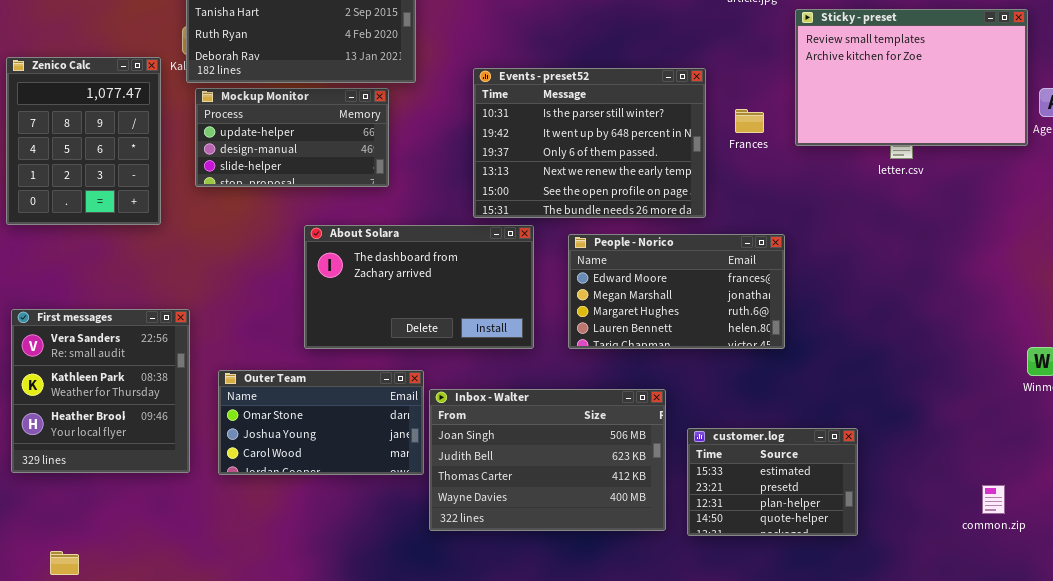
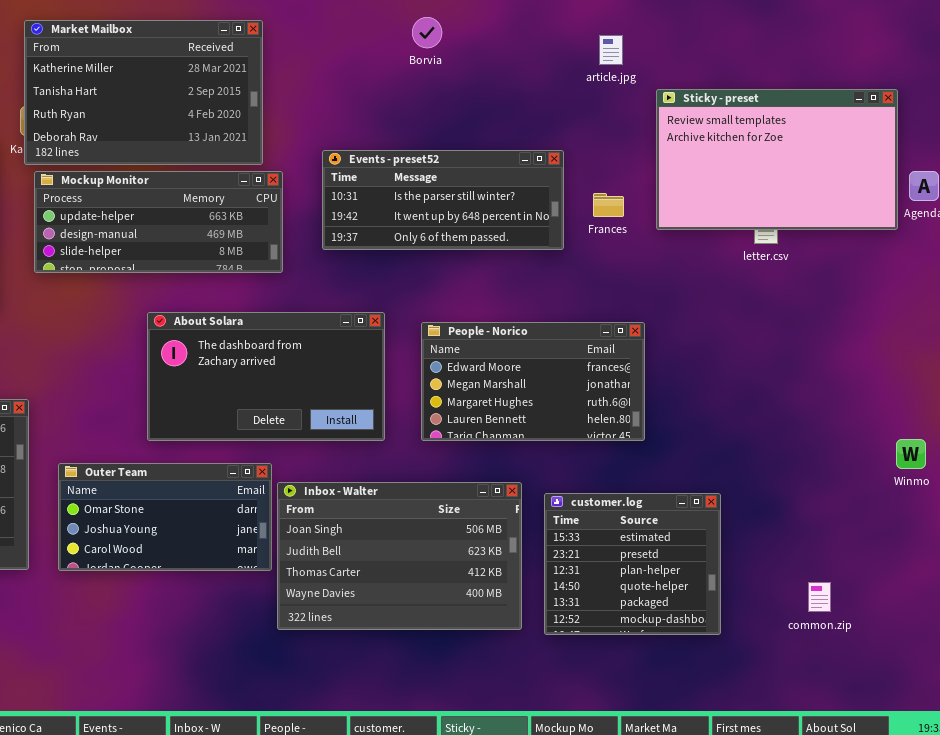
Events - preset52: [473,68,706,218] -> [322,150,564,250], resized
Mockup Monitor: [195,88,389,187] -> [34,171,283,273], resized
customer.log: [687,428,858,536] -> [544,493,721,635], resized
common.zip: [982,485,1005,514] -> [808,582,831,612], moved

